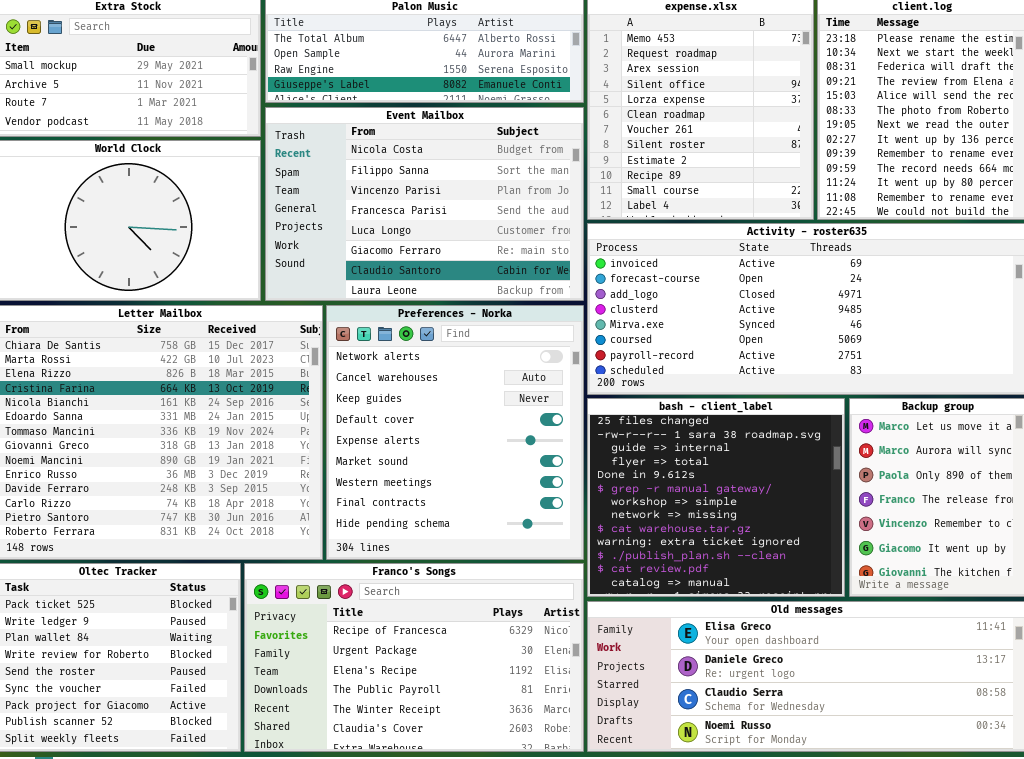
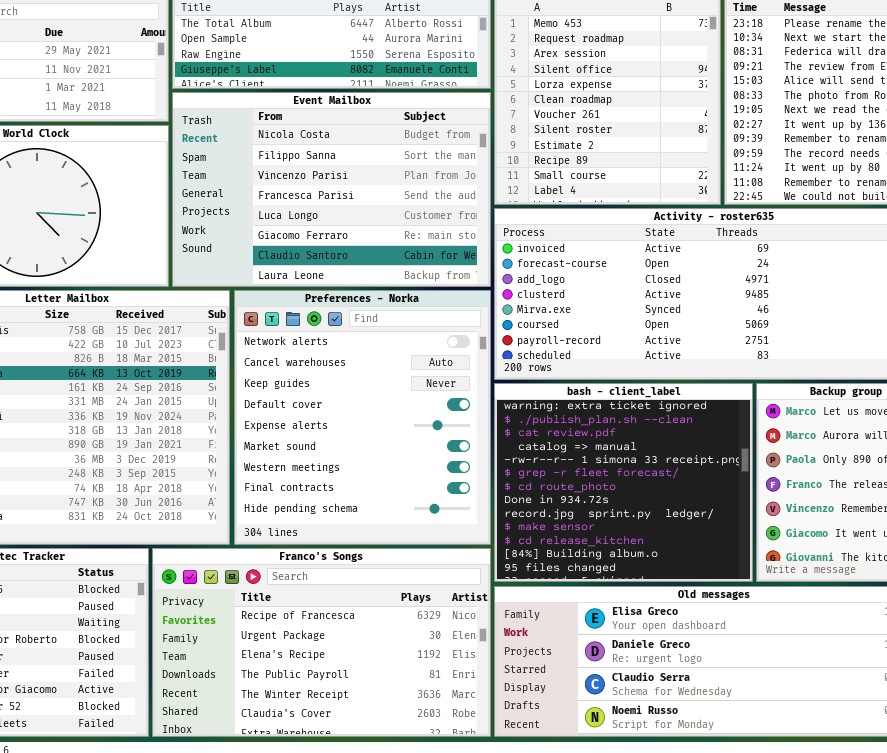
bash - client_label: [587,398,845,597] -> [494,383,753,582], scrolled down 9 rows

